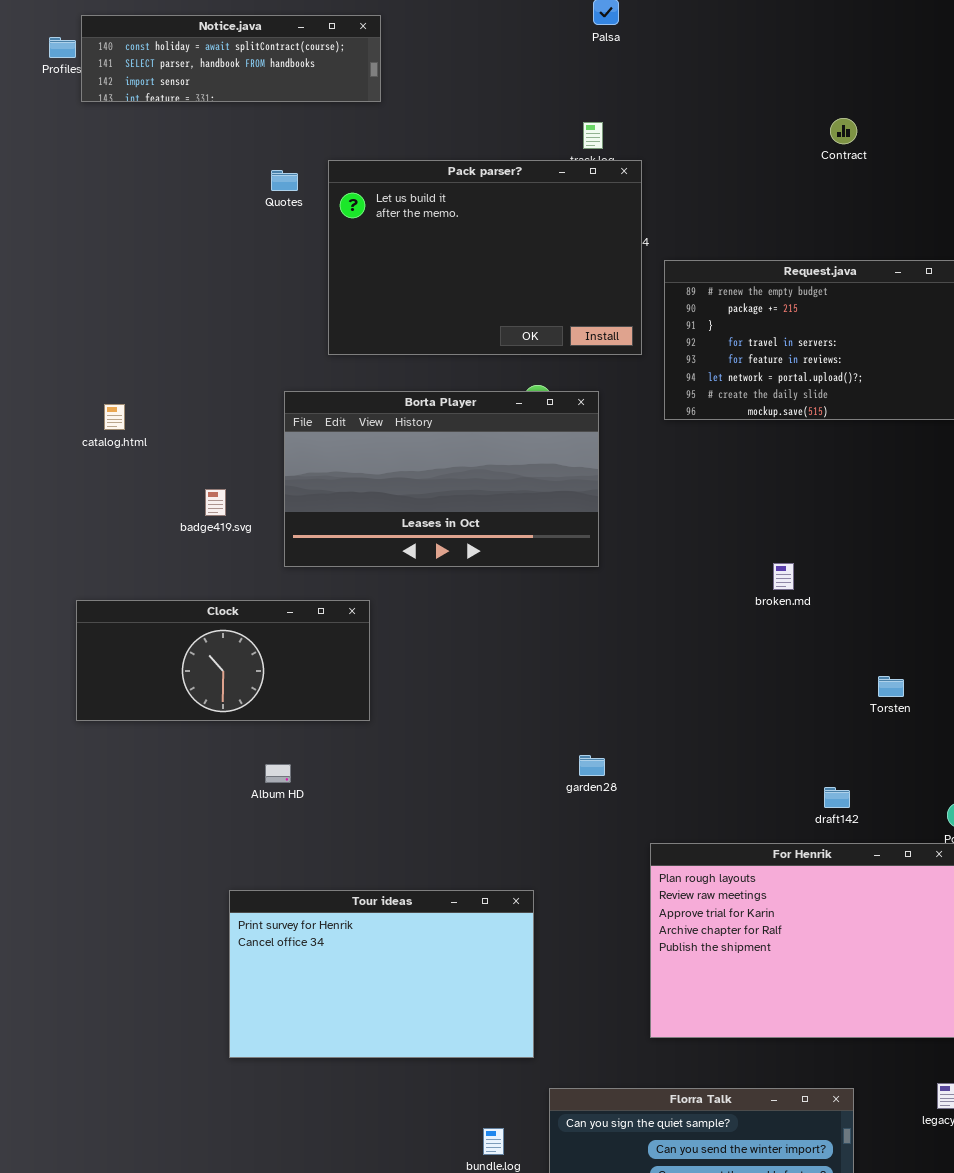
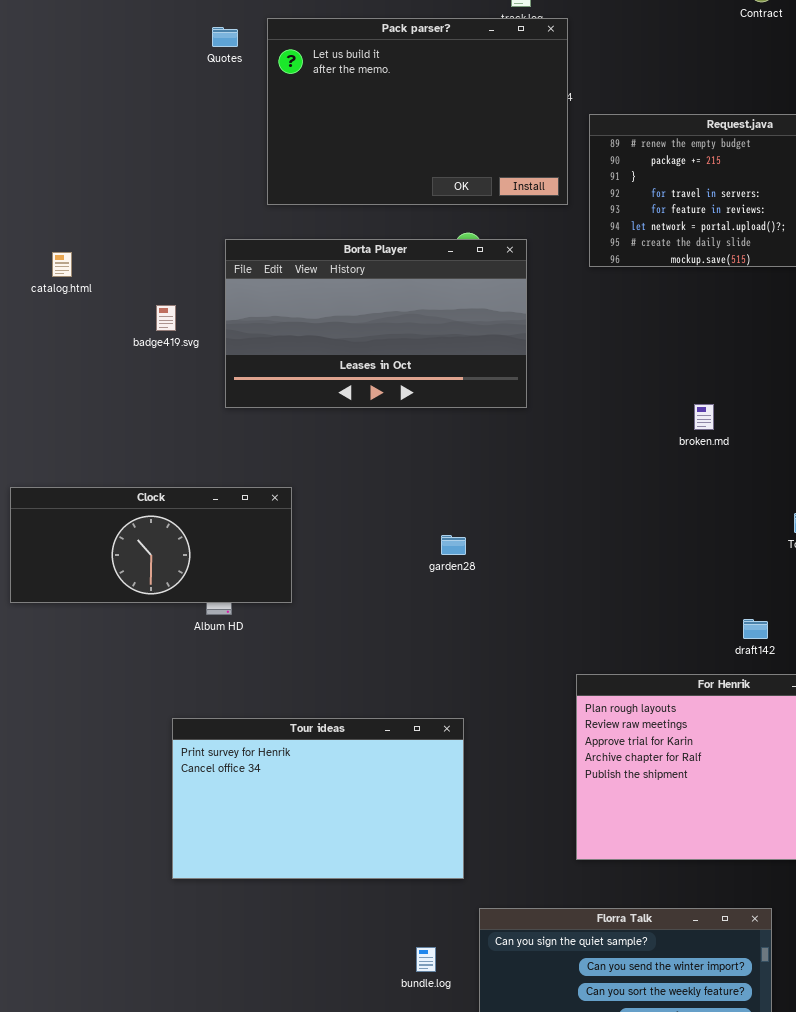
badge419.svg: [205,489,226,516] -> [156,305,176,331], moved
Clock: [76,600,370,721] -> [10,487,292,603], moved
garden28: [579,755,605,776] -> [441,535,466,555], moved

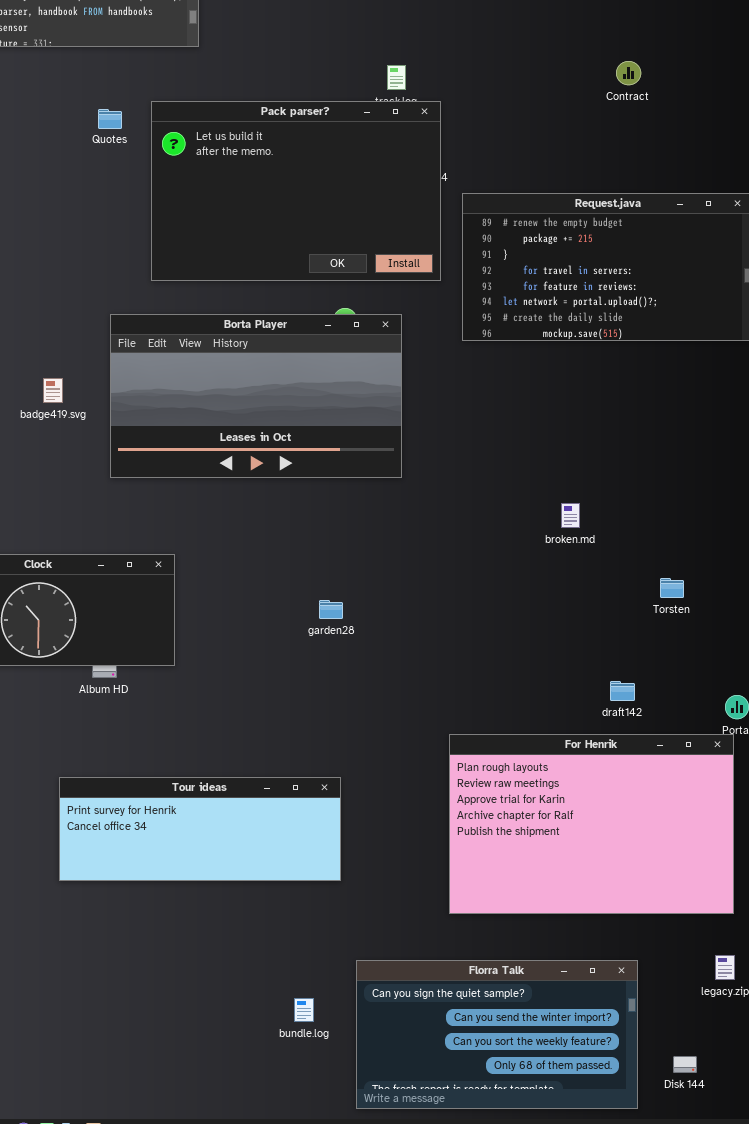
broken.md: [694,404,714,430] -> [561,503,580,528], moved
Tour ideas: [172,718,464,879] -> [59,777,341,881], resized

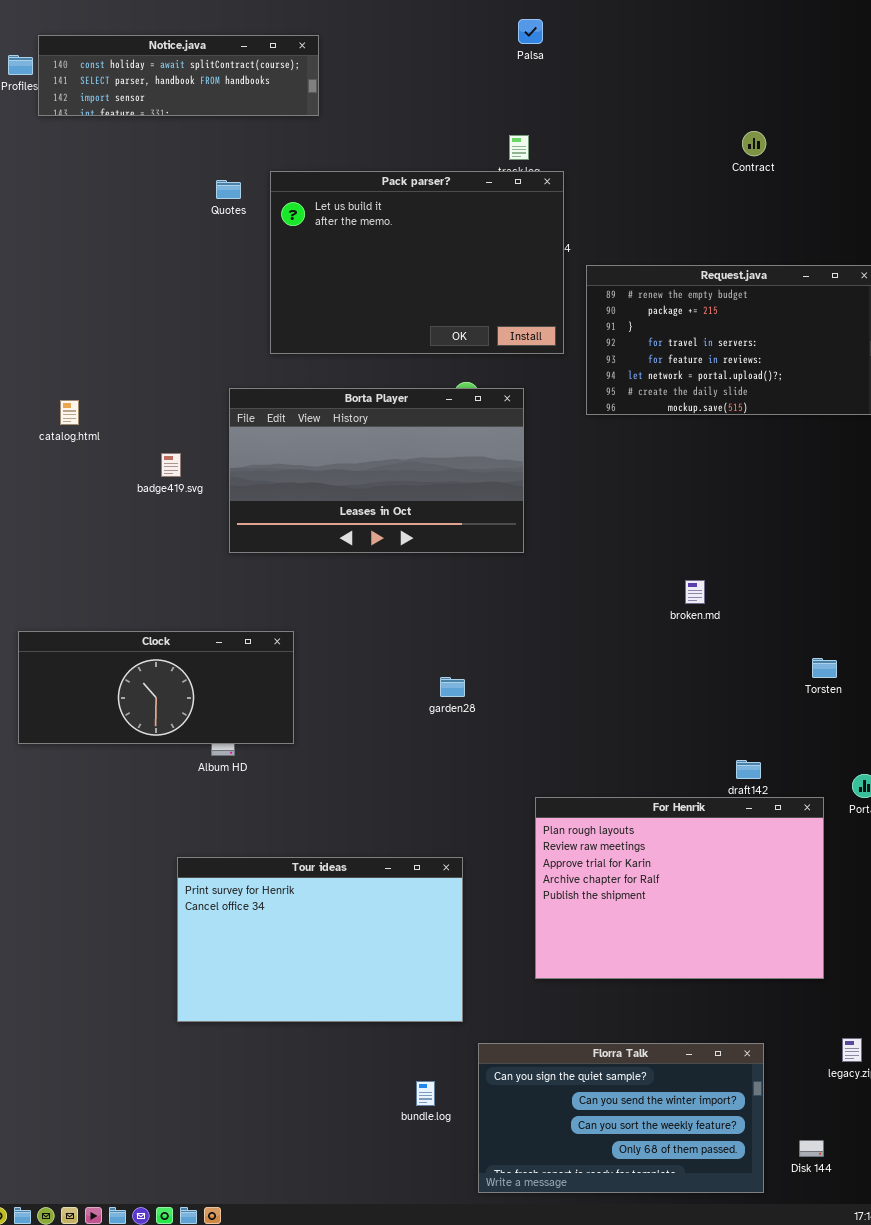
Torsten: [660,578,684,598] -> [812,658,837,678], moved
For Henrik: [449,734,734,914] -> [535,797,824,979], moved
Tour ideas: [59,777,341,881] -> [177,857,463,1022], resized

